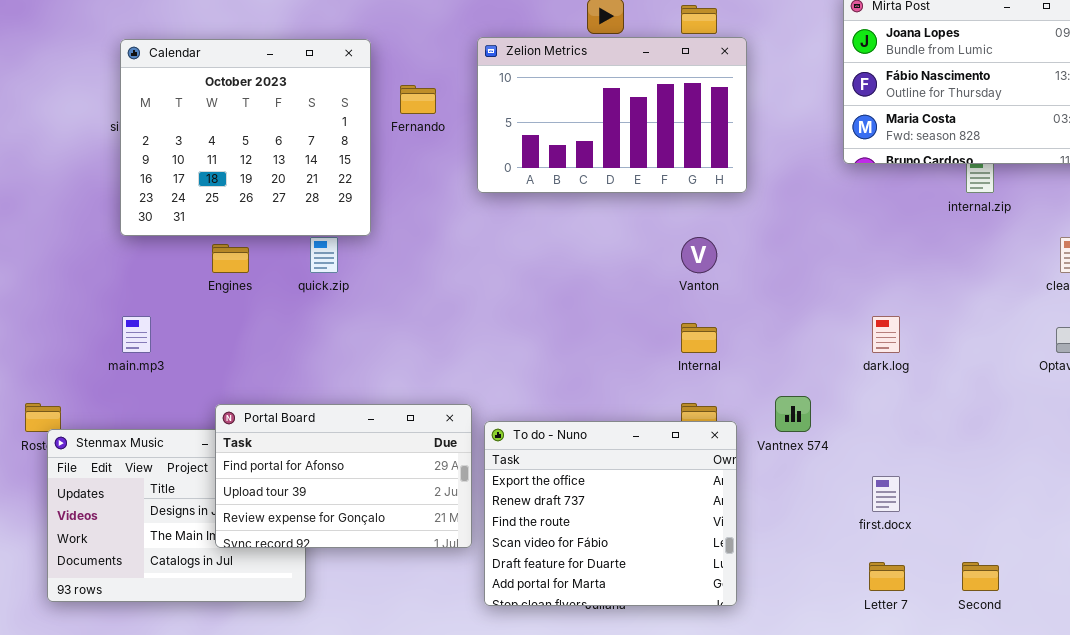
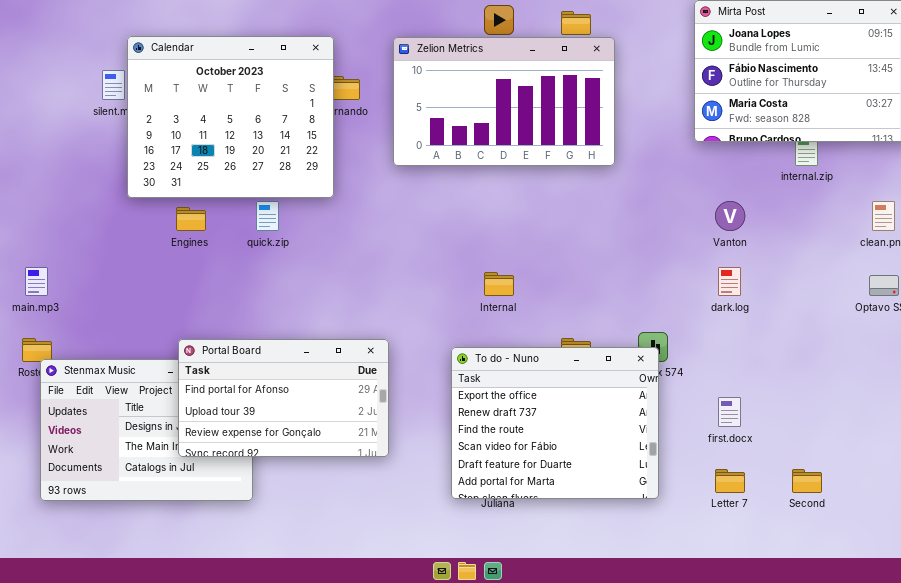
Calendar: [120,39,371,236] -> [127,36,334,198], moved
Vanton: [681,237,717,273] -> [715,201,745,231], moved
main.mp3: [122,316,151,353] -> [25,267,48,296], moved
Internal: [681,323,717,353] -> [484,272,514,296], moved
To do - Nuno: [484,421,737,606] -> [451,347,659,499], moved

